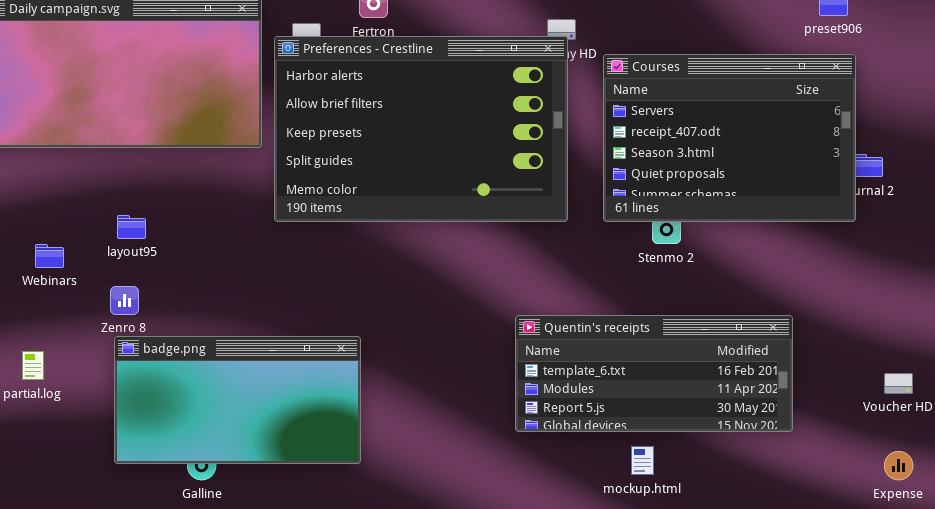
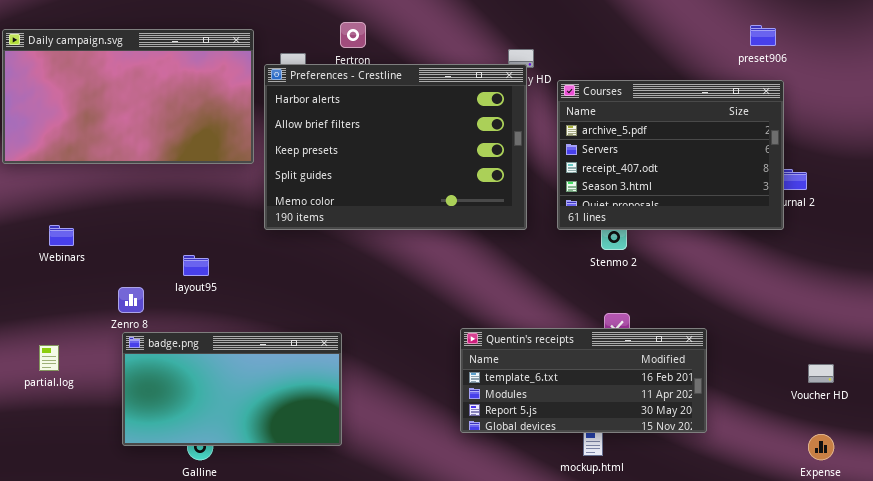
Courses: [603,54,856,222] -> [557,80,784,230], scrolled up 1 row
layout95: [117,215,146,239] -> [183,255,209,276], moved
Webinars: [35,244,64,268] -> [49,225,74,246], moved
Quentin's receipts: [515,315,793,432] -> [460,328,707,433], moved

